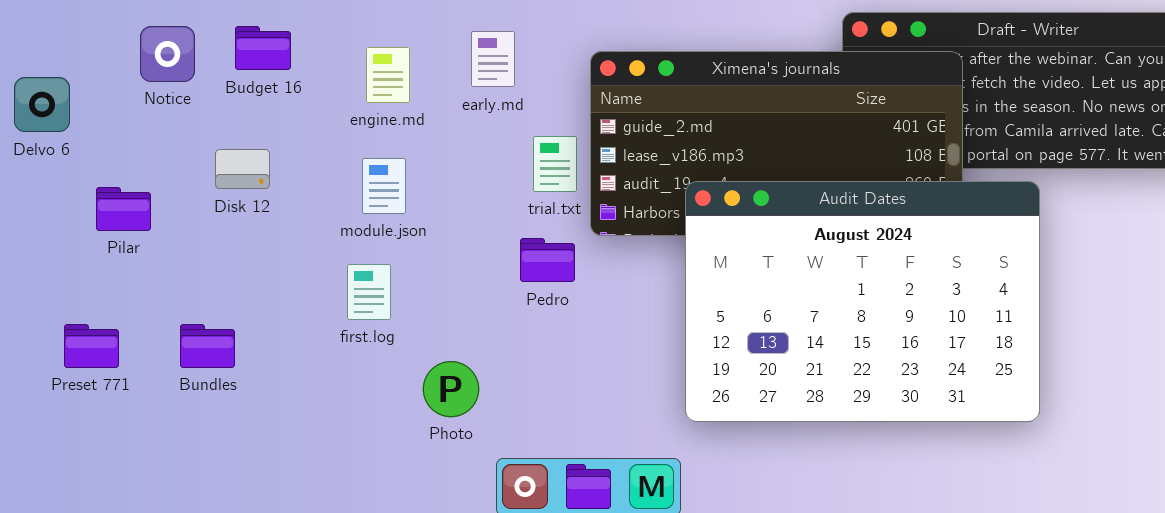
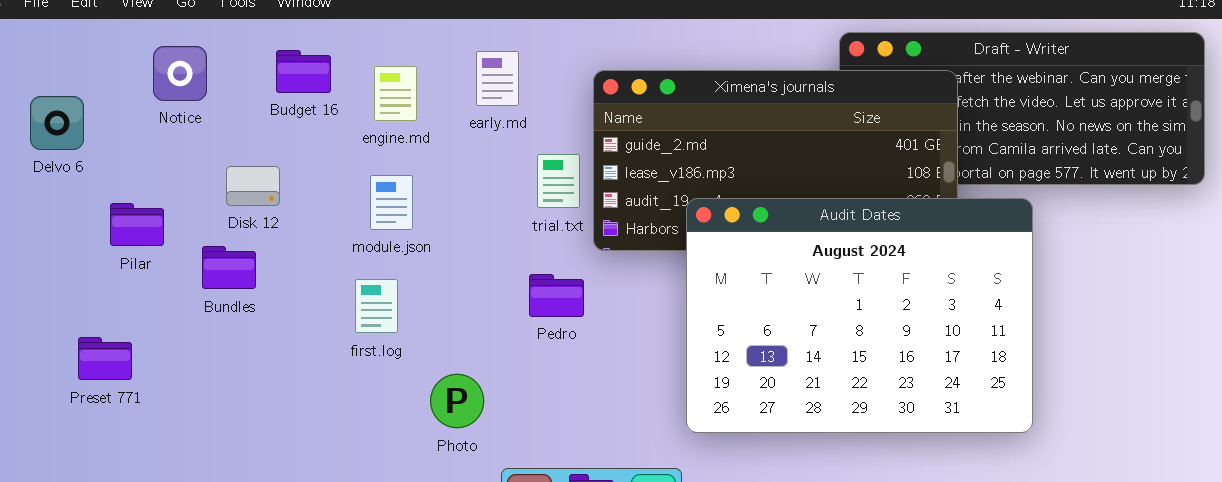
Budget 16: [235,26,291,70] -> [276,50,331,93], moved
Pedro: [520,238,575,282] -> [529,274,584,317], moved
Bundles: [180,324,235,368] -> [202,246,256,289], moved

